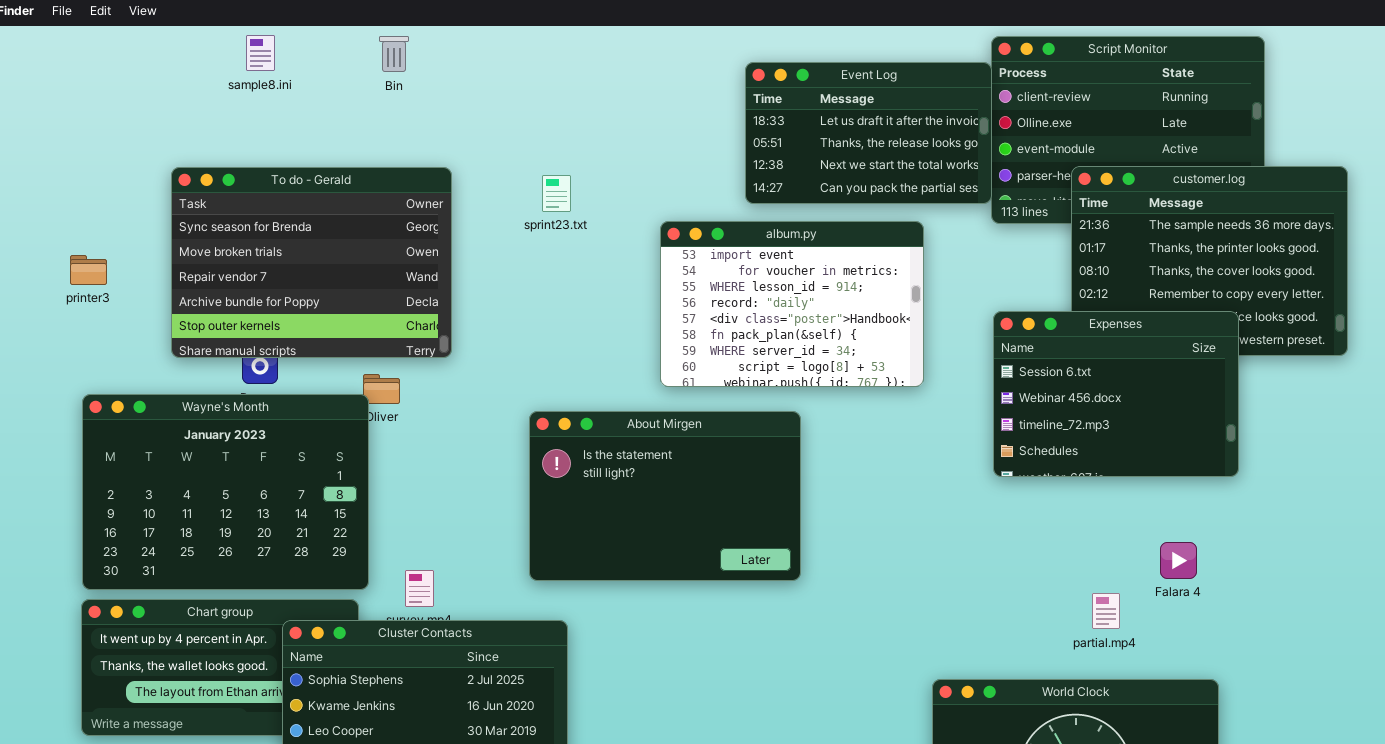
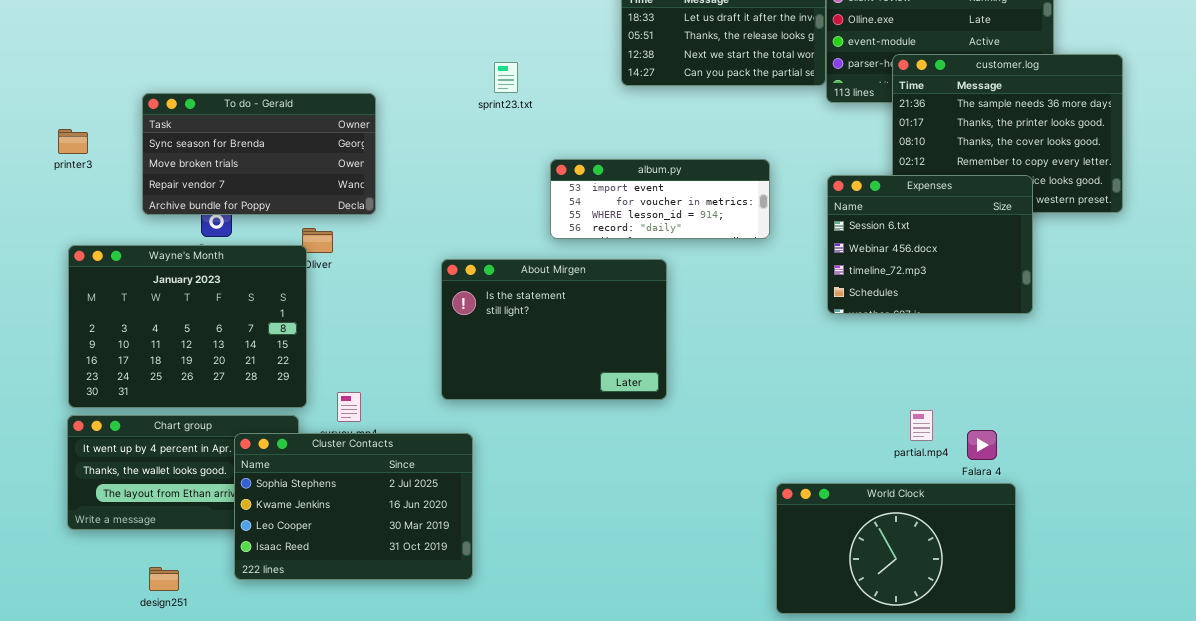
To do - Gerald: [171,167,452,358] -> [142,93,376,215], resized
sprint23.txt: [542,175,571,212] -> [494,62,518,93], moved
album.py: [660,221,924,387] -> [550,159,770,239], resized
Falara 4: [1160,542,1197,579] -> [967,430,997,460], moved

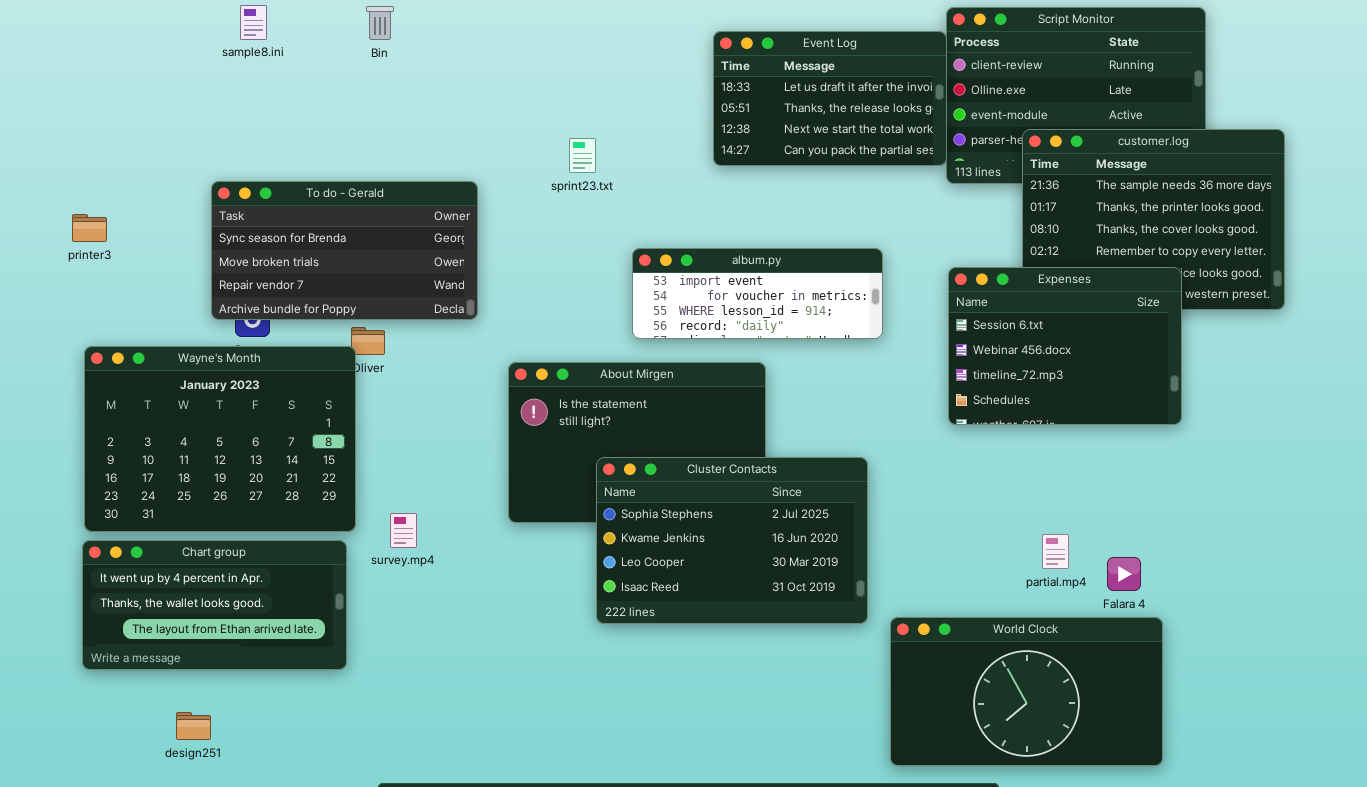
To do - Gerald: [142,93,376,215] -> [211,181,478,320], moved
Cluster Contacts: [234,433,473,580] -> [596,457,868,624], moved

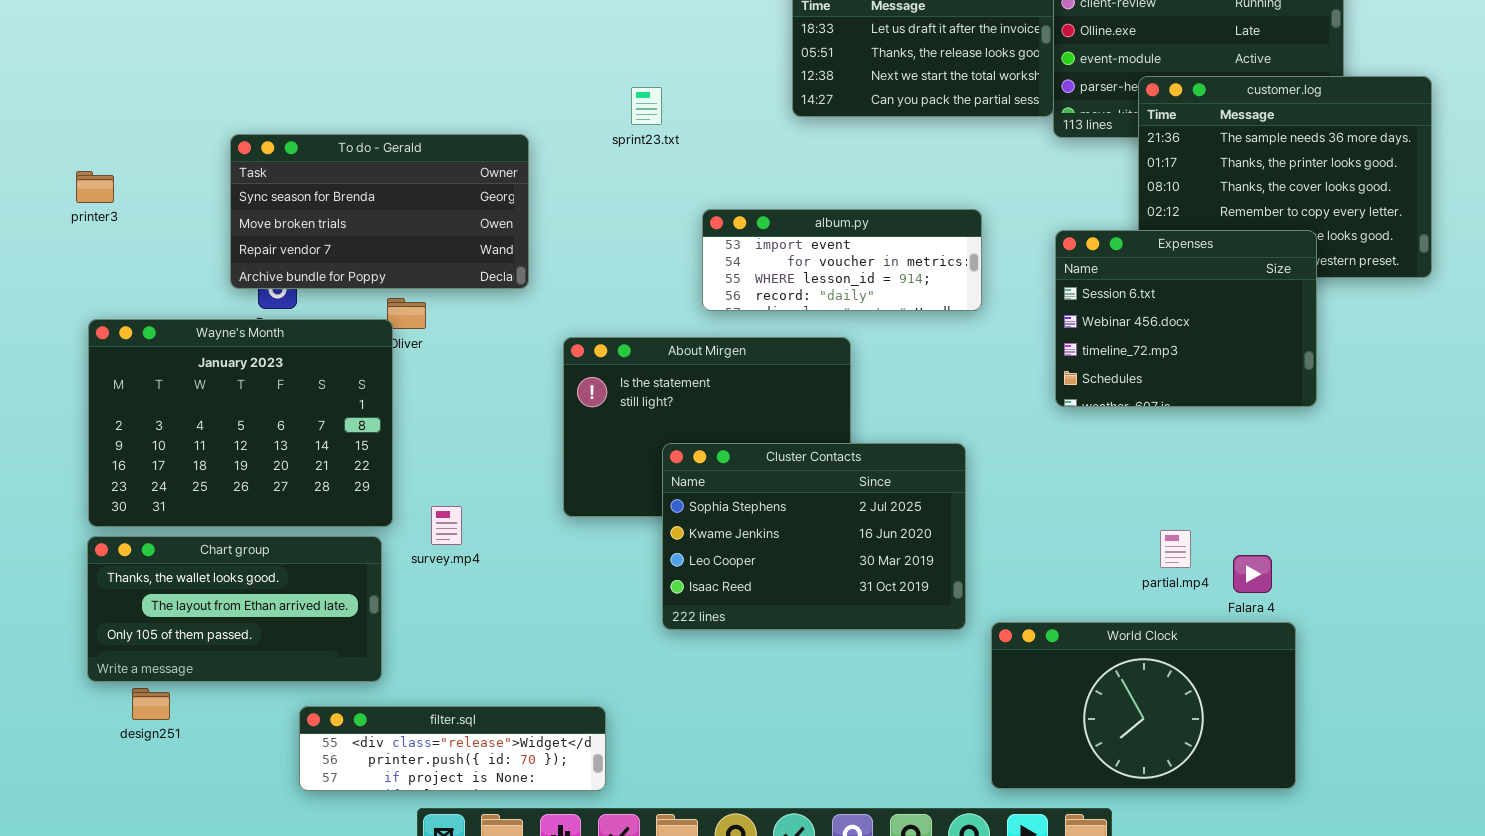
Chart group: [82,540,347,670] -> [87,536,382,682], scrolled down 1 row
filter.sql: none -> [299,706,606,791], opened
design251: [176,712,211,740] -> [132,688,170,720], moved

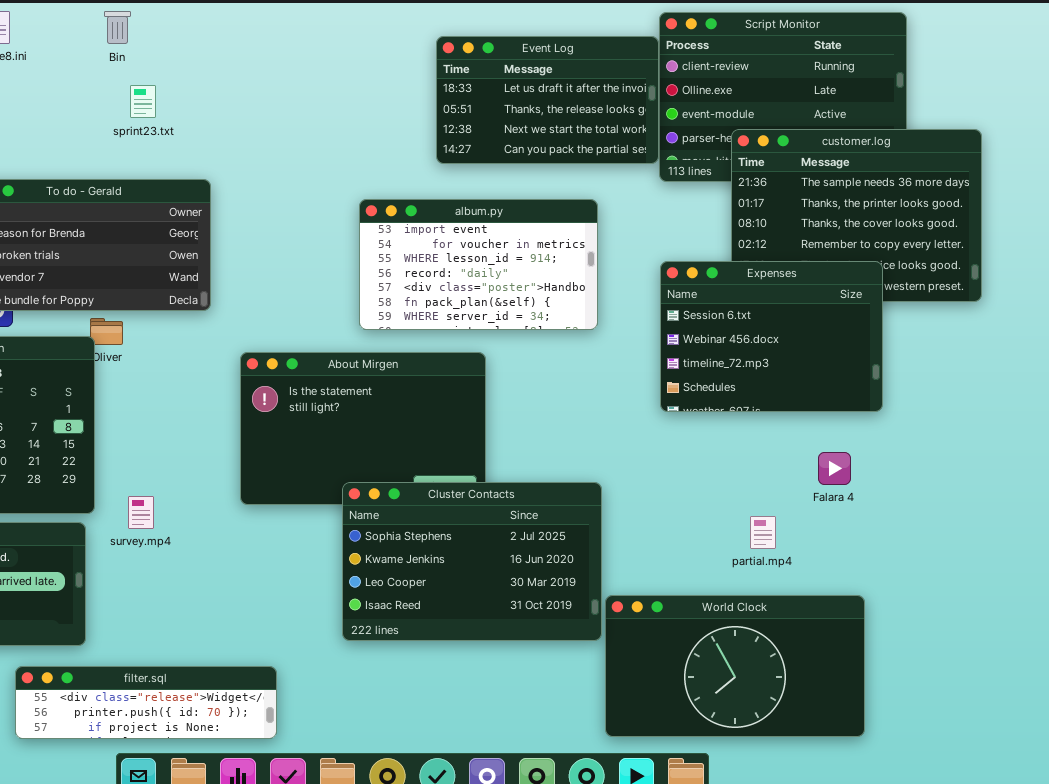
sprint23.txt: [631,87,662,125] -> [130,85,156,118], moved
album.py: [702,209,982,311] -> [359,199,598,330], resized
Cluster Contacts: [662,443,966,630] -> [342,482,602,641], moved
Falara 4: [1233,555,1272,593] -> [818,452,851,485], moved

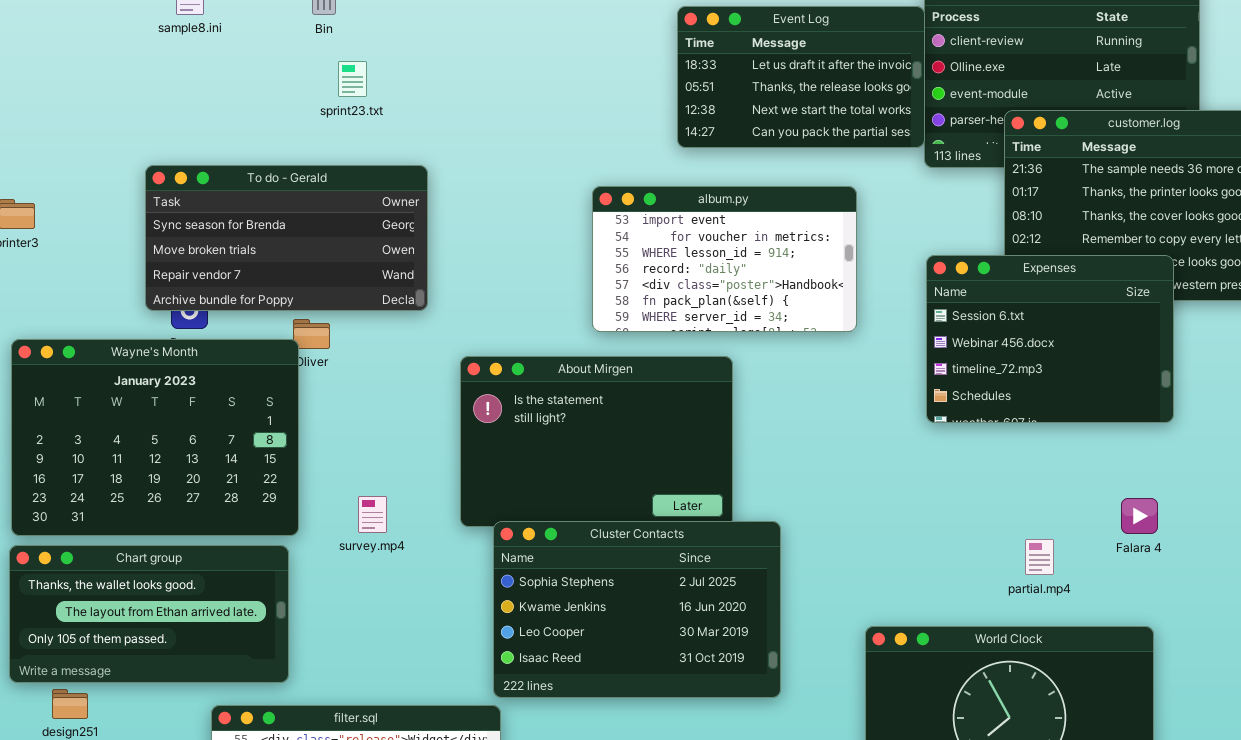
Falara 4: [818,452,851,485] -> [1121,498,1158,534], moved
Cluster Contacts: [342,482,602,641] -> [493,521,781,698], moved
survey.mp4: [128,496,154,529] -> [358,496,387,533], moved

